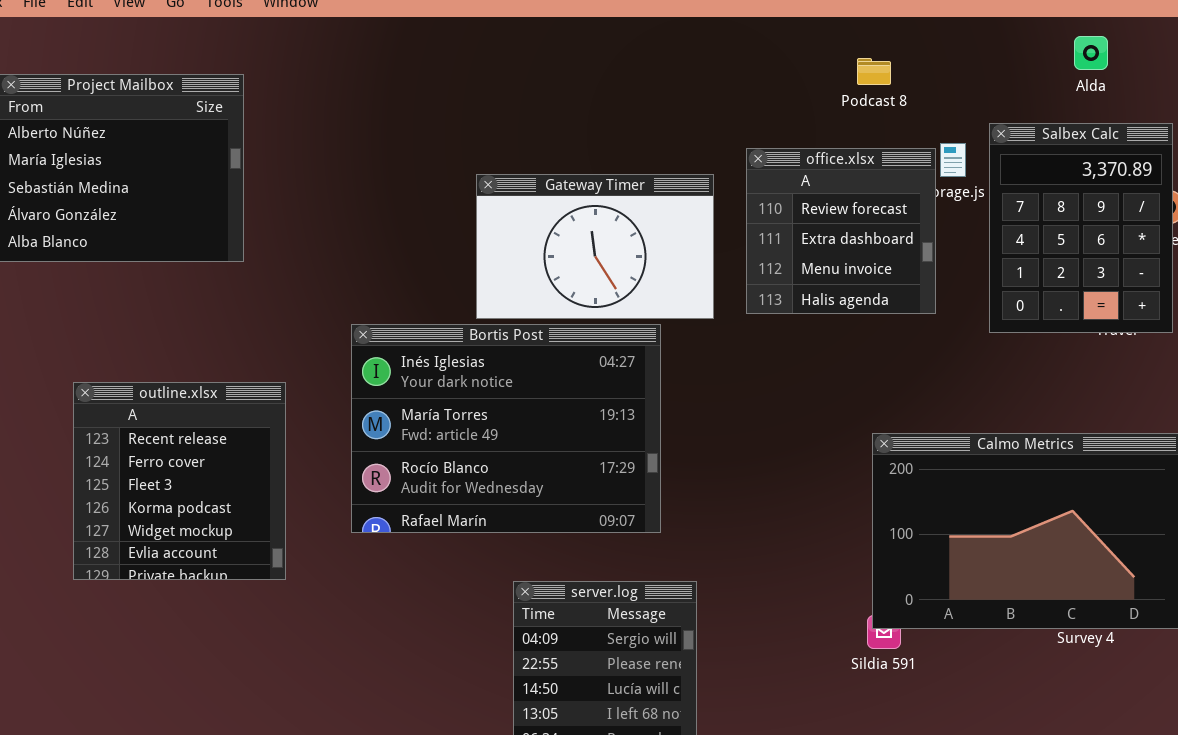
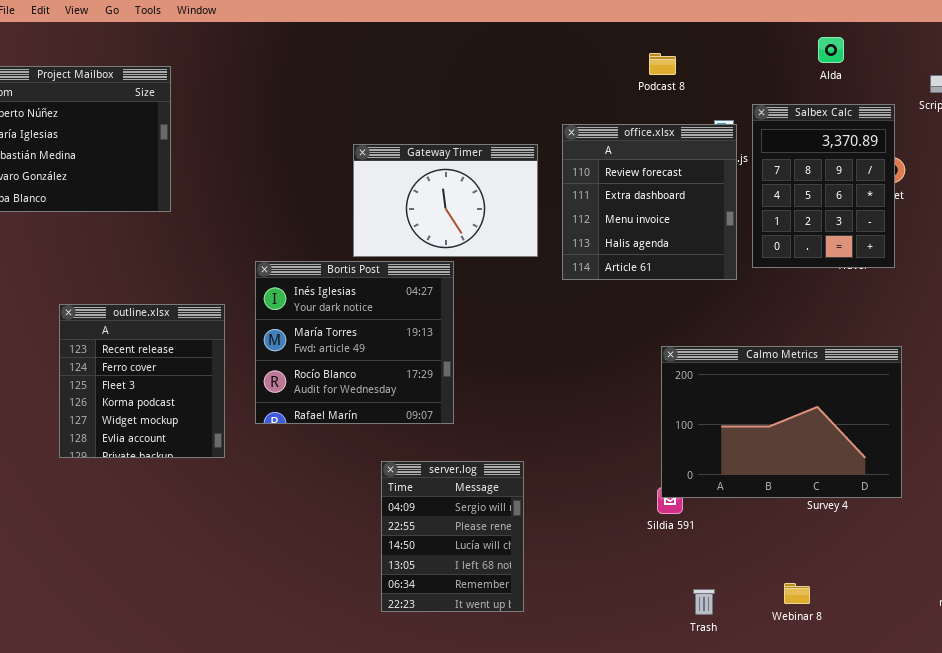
office.xlsx: [746,148,936,314] -> [562,124,737,280], resized
Bortis Post: [351,324,661,533] -> [255,261,454,424], resized
outline.xlsx: [73,382,286,580] -> [59,304,225,458], moved

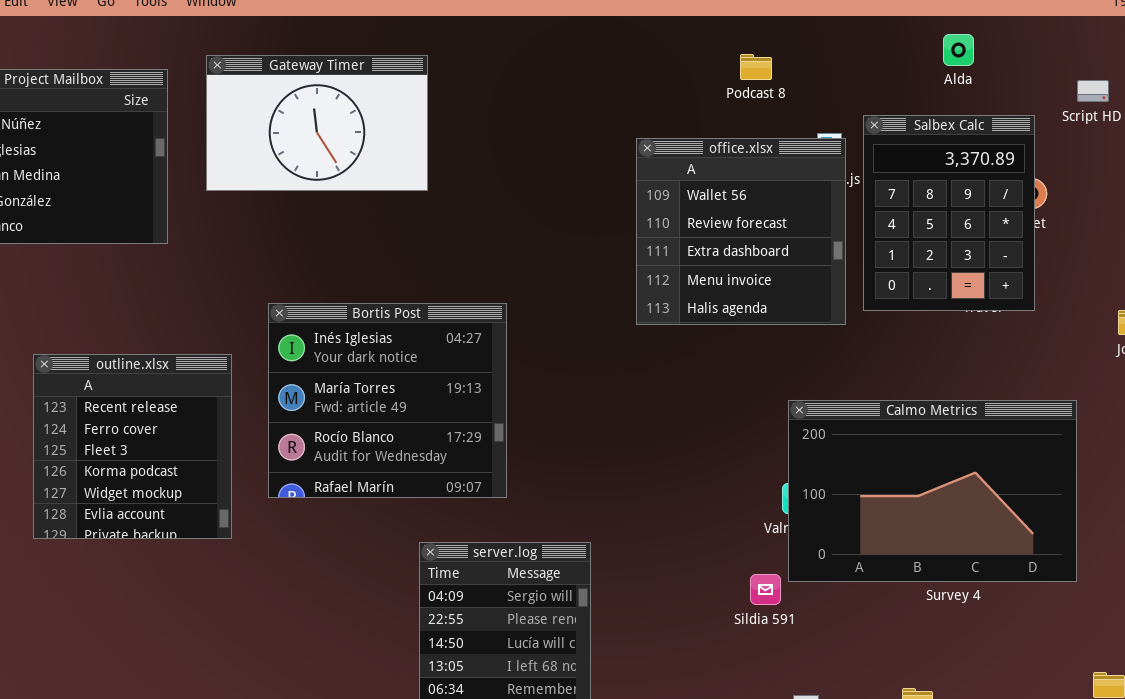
office.xlsx: [562,124,737,280] -> [636,138,846,325], scrolled up 1 row
Gateway Timer: [353,144,538,257] -> [206,55,428,191], moved
Calmo Metrics: [661,346,902,498] -> [788,400,1077,582], moved

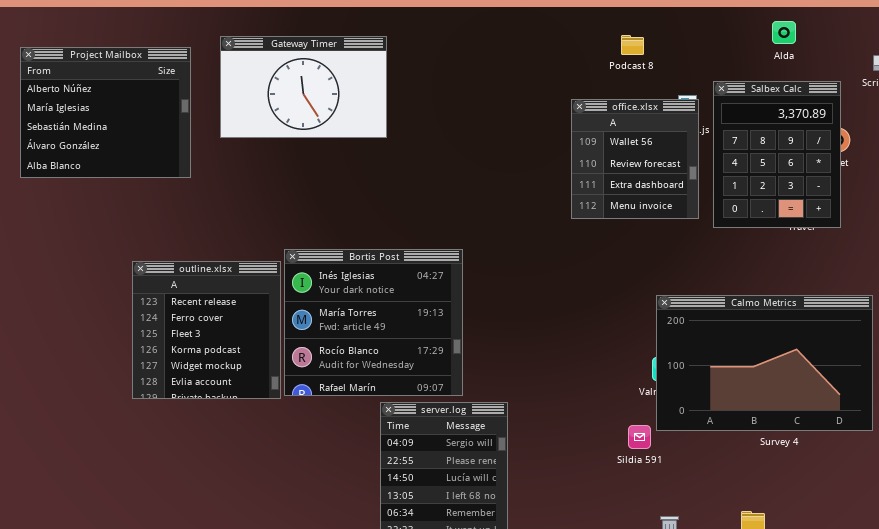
office.xlsx: [636,138,846,325] -> [571,99,699,219], resized
Bortis Post: [268,303,507,498] -> [284,249,463,396], moved
outline.xlsx: [33,354,232,539] -> [132,261,281,399], moved

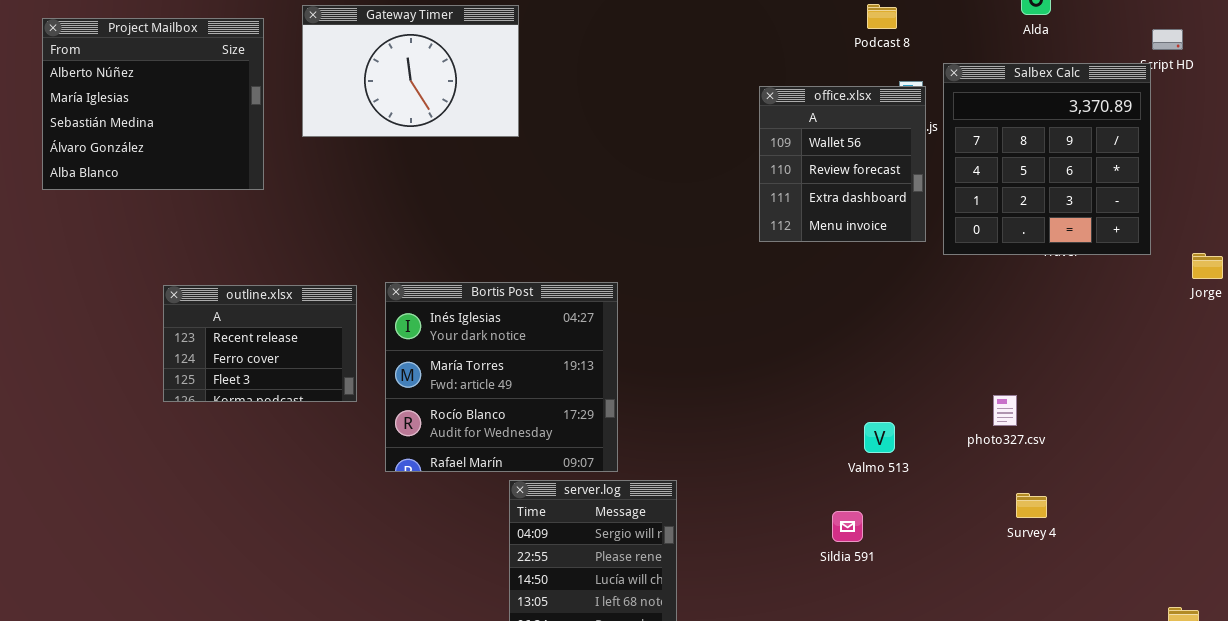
Podcast 8: [621,35,644,55] -> [867,4,897,29], moved
Salbex Calc: [713,81,841,228] -> [943,63,1151,255], resized
outline.xlsx: [132,261,281,399] -> [163,285,357,402], moved, resized
Calmo Metrics: [656,295,873,431] -> none, closed

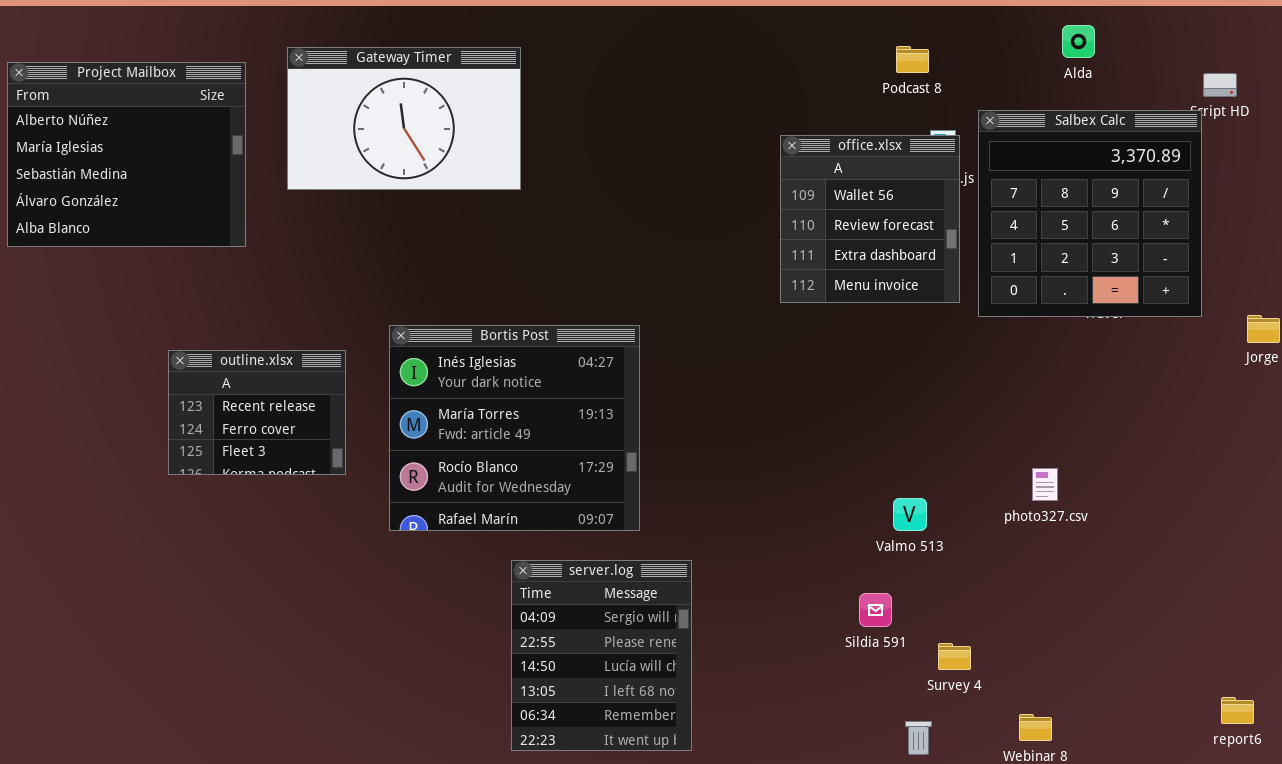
Bortis Post: [385,282,618,472] -> [389,325,640,531], moved
outline.xlsx: [163,285,357,402] -> [168,350,346,475], resized
Survey 4: [1016,493,1047,518] -> [938,643,971,670], moved

